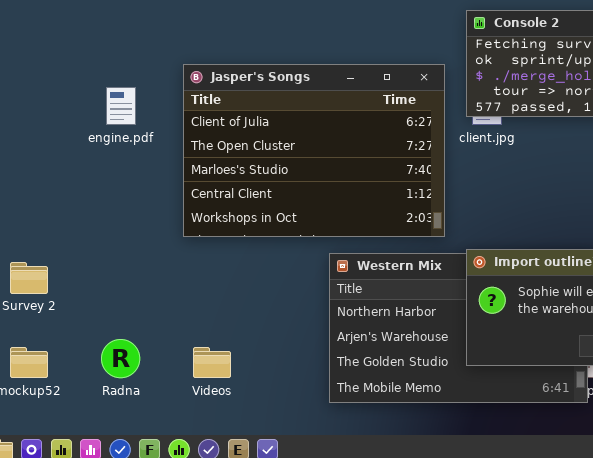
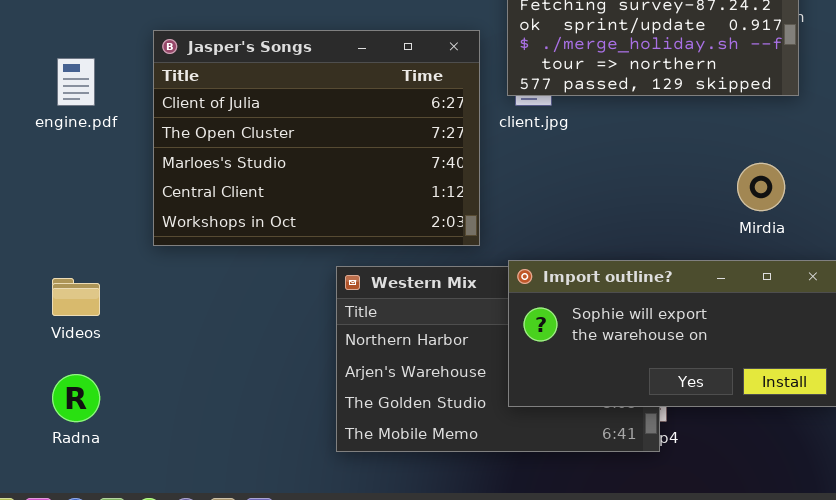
Videos: [193,347,231,378] -> [52,278,100,316], moved

